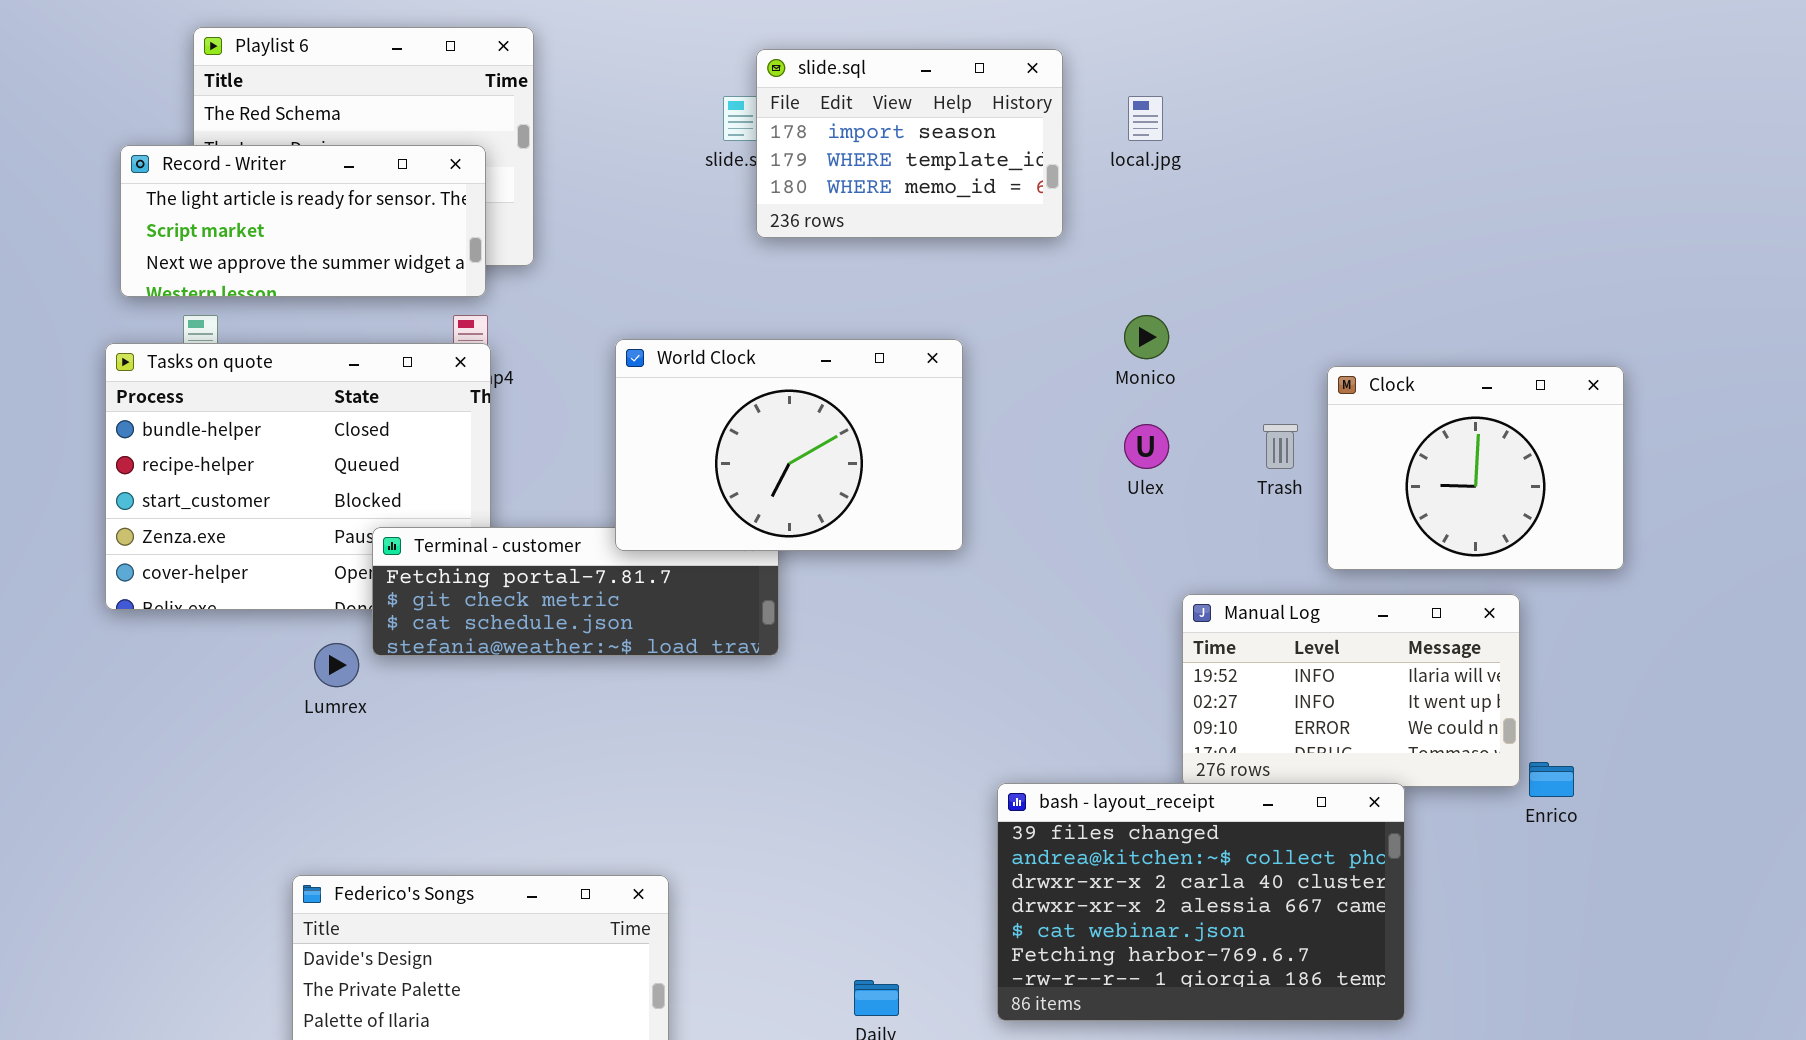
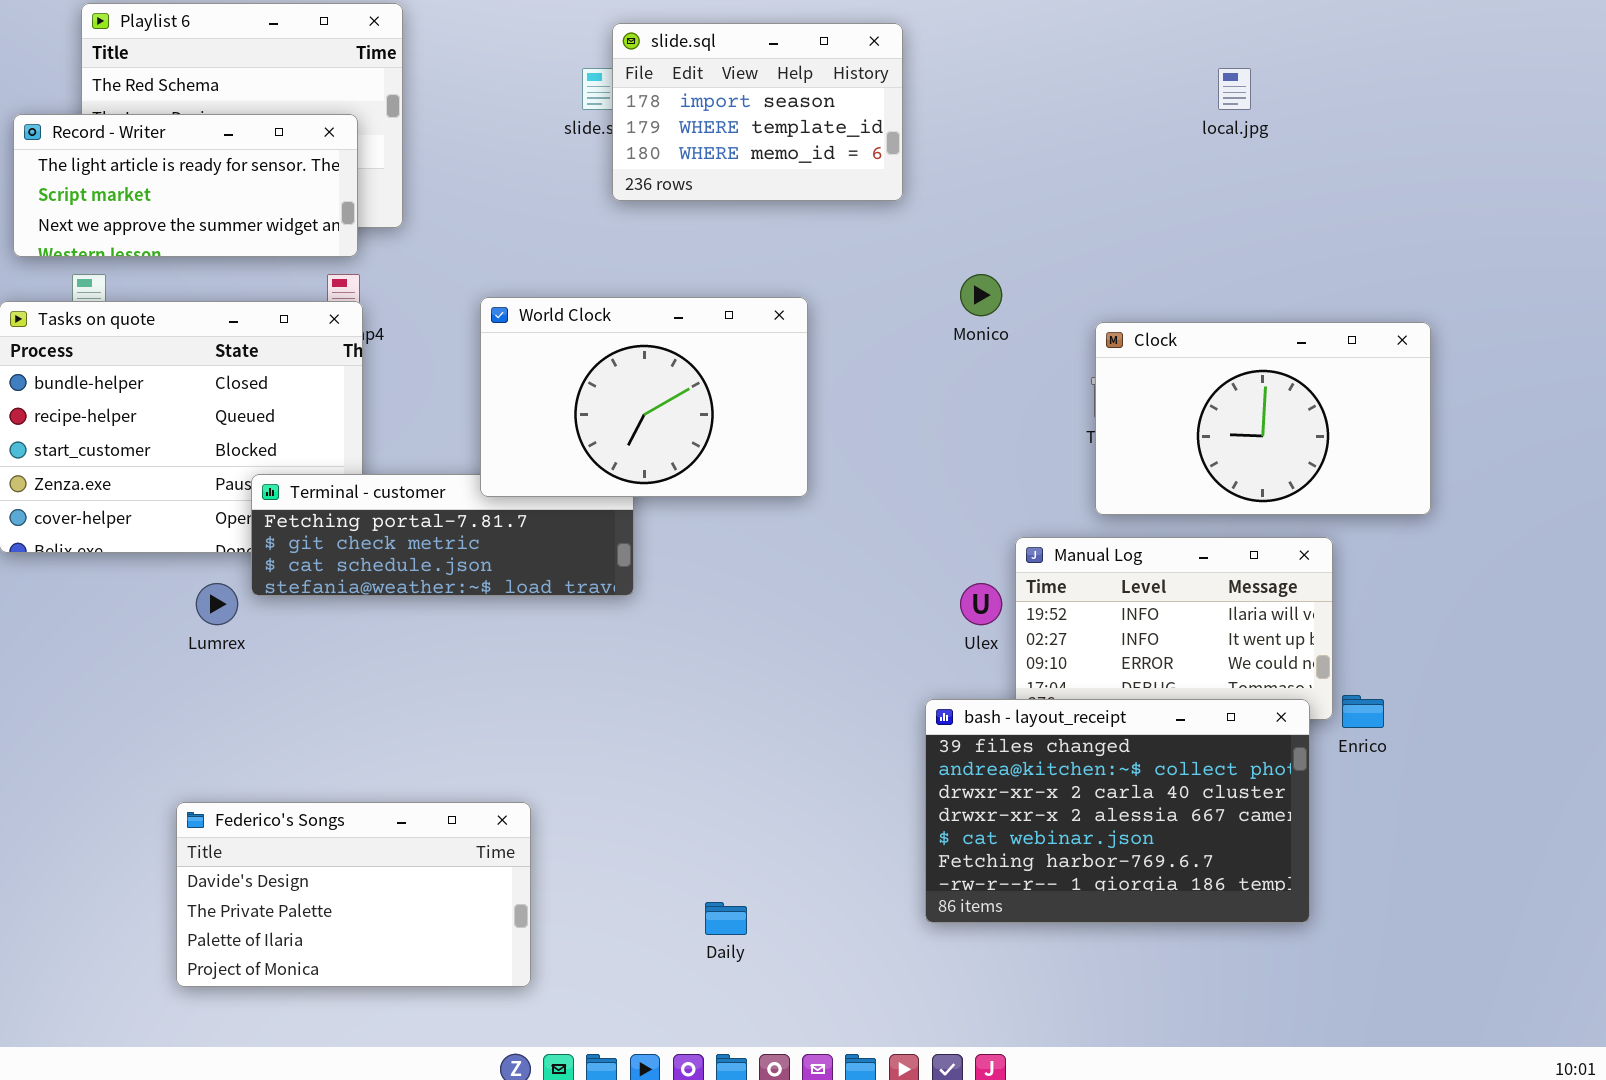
local.jpg: [1128,96,1163,141] -> [1218,68,1251,110], moved
Clock: [1327,366,1624,570] -> [1095,322,1431,515], resized
Ulex: [1124,424,1169,469] -> [960,583,1002,625], moved
bash - layout_receipt: [997,783,1405,1021] -> [925,699,1310,923], moved

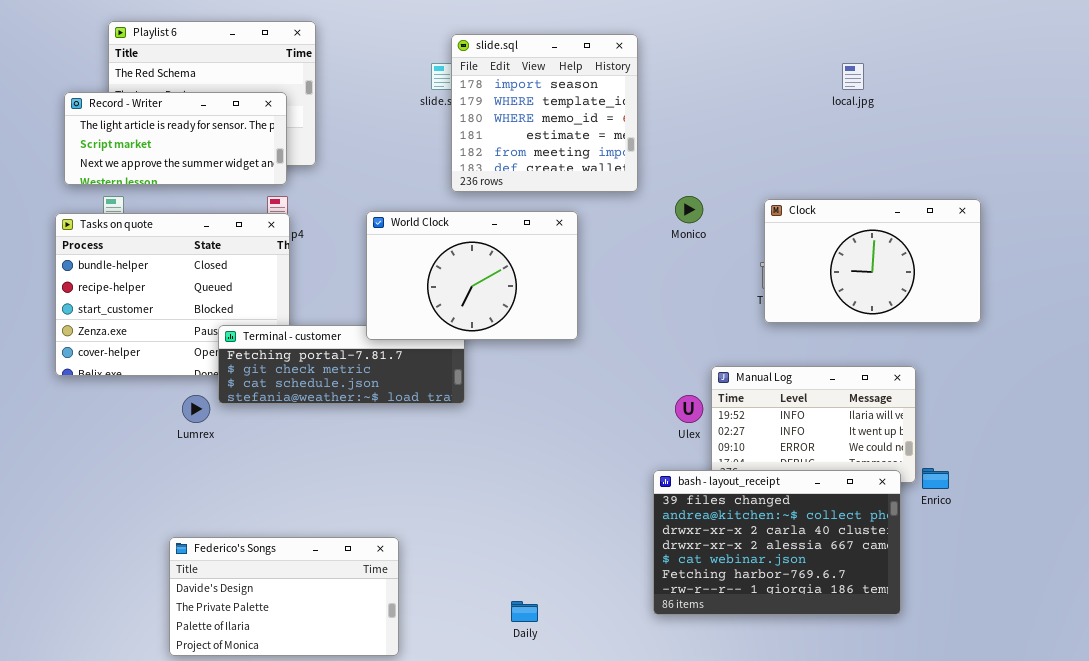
slide.sql: [612,23,903,201] -> [451,34,638,192], resized
Clock: [1095,322,1431,515] -> [764,199,981,323], moved

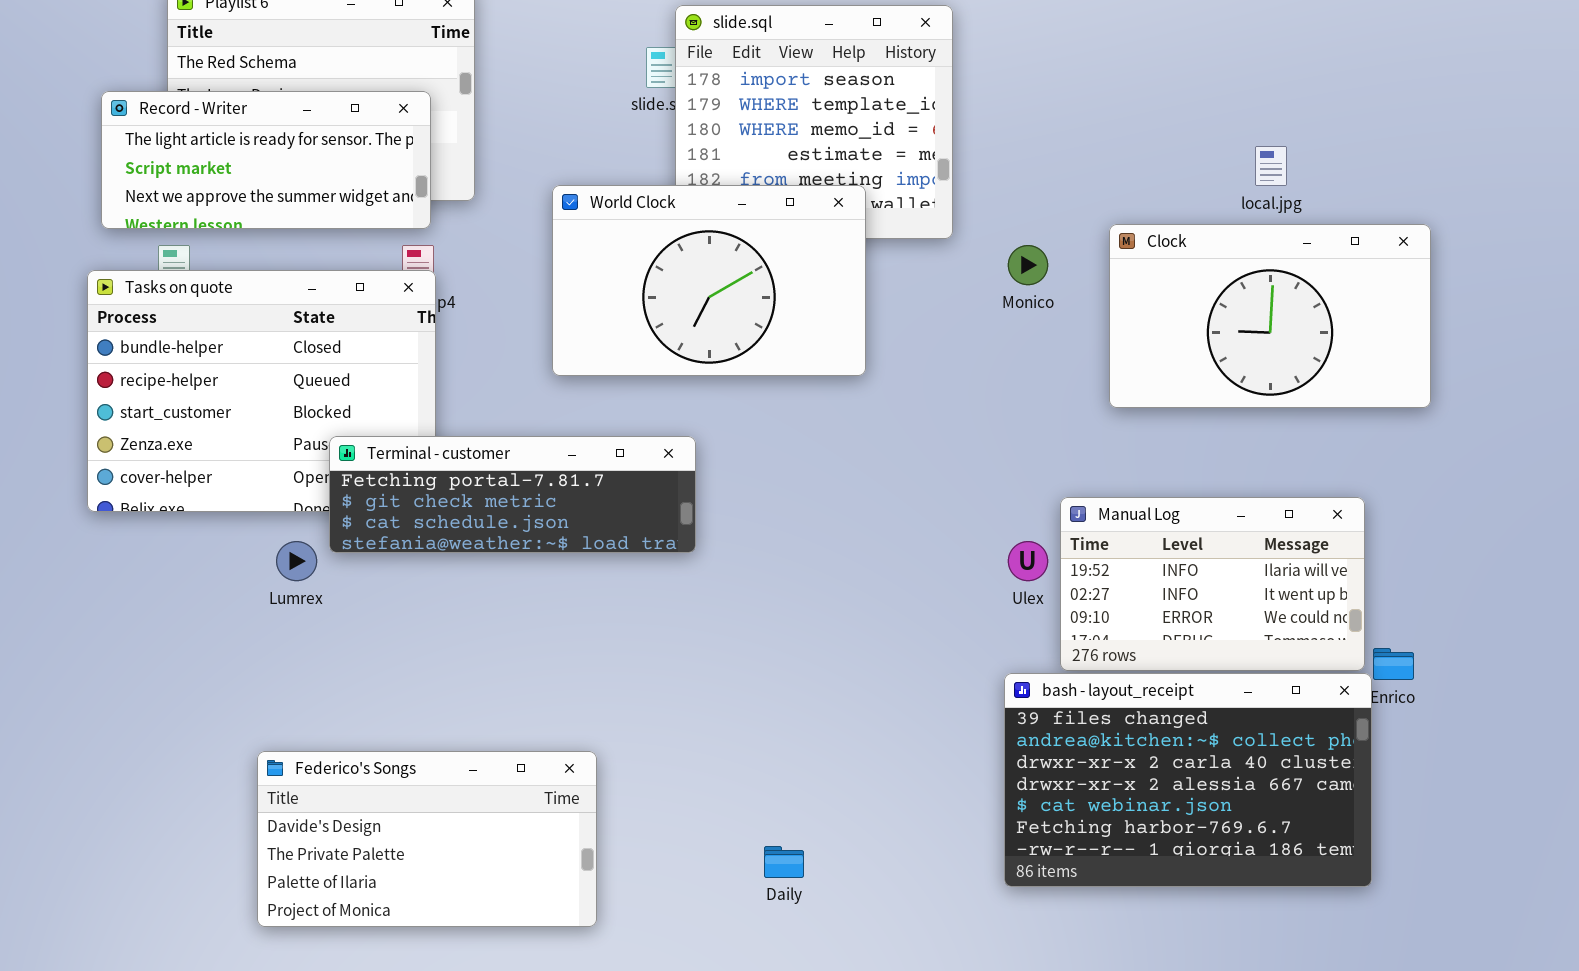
local.jpg: [842,63,864,90] -> [1255,146,1287,186], moved
Clock: [764,199,981,323] -> [1109,224,1431,408], moved
World Clock: [366,211,578,340] -> [552,185,866,376], moved
bash - layout_receipt: [653,470,901,615] -> [1004,673,1372,887], moved

